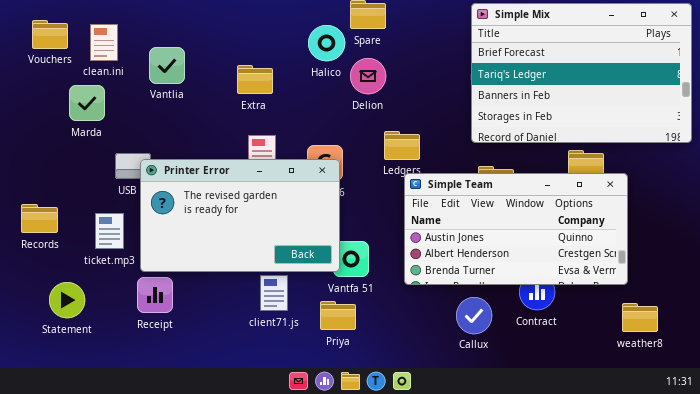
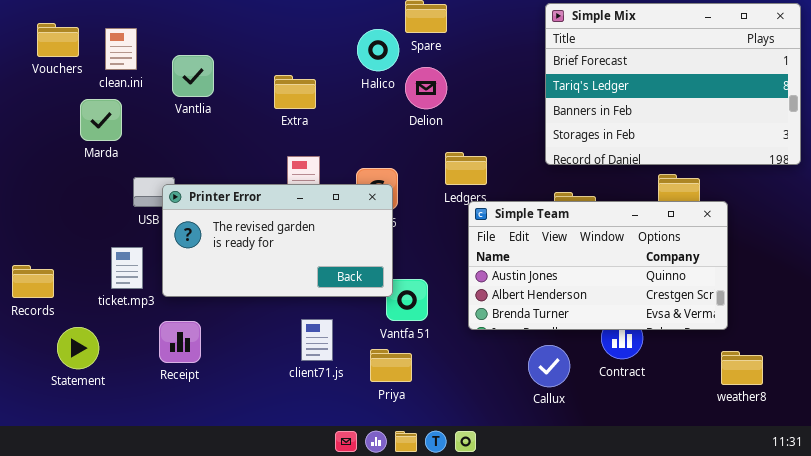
Printer Error: [140,159,340,272] -> [162,184,393,297], resized
Records: [21,204,58,233] -> [12,265,54,298], moved

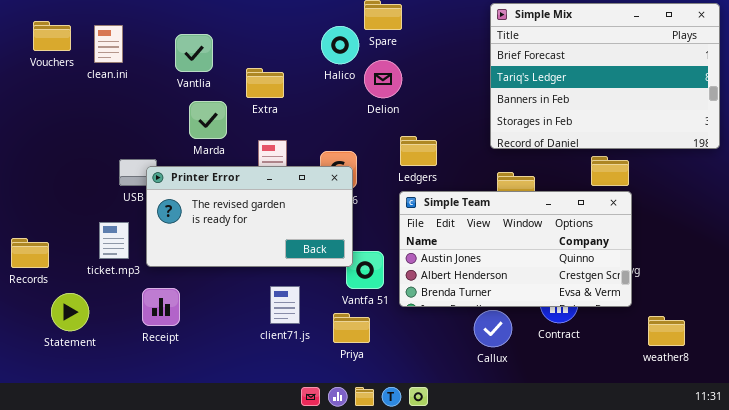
Vantlia: [172,55,214,97] -> [175,34,213,72], moved
Marda: [80,99,122,141] -> [189,101,227,139], moved
Simple Team: [468,201,728,330] -> [399,191,632,307], moved

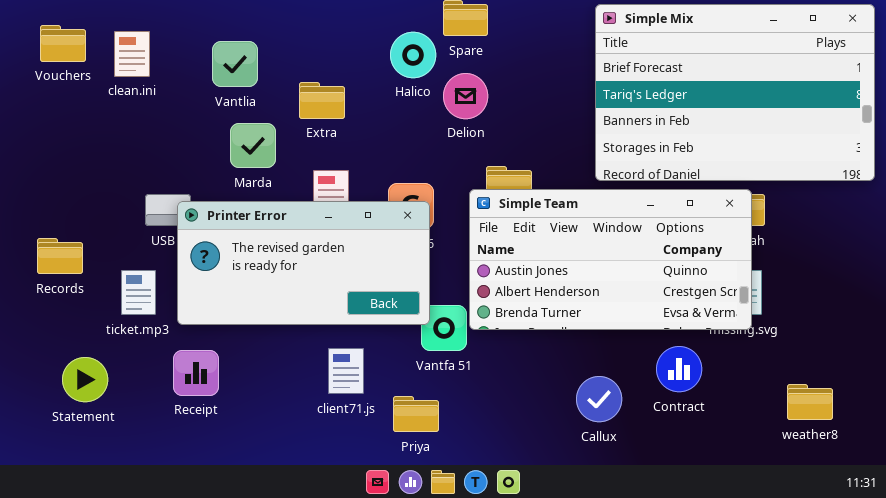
Simple Team: [399,191,632,307] -> [469,189,752,330], moved
Records: [11,238,49,268] -> [37,238,83,274], moved
Priya: [333,313,370,343] -> [393,396,439,432], moved

